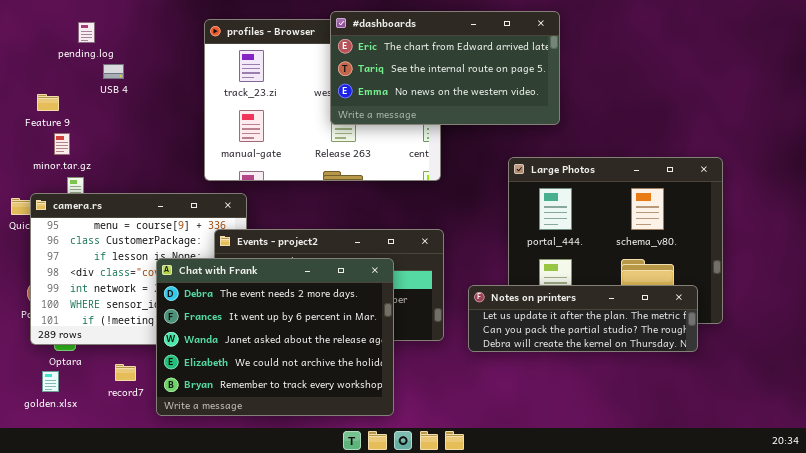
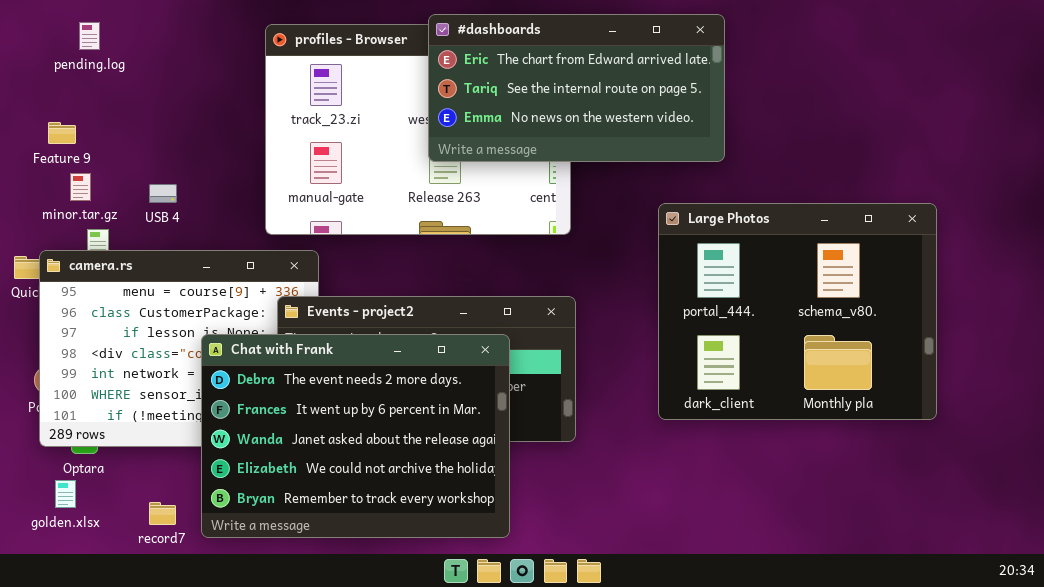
pending.log: [78,22,95,43] -> [79,22,100,50], moved
USB 4: [103,64,124,79] -> [149,184,177,203], moved
Notes on printers: [468,285,698,352] -> none, closed
record7: [115,364,136,381] -> [149,502,176,525], moved

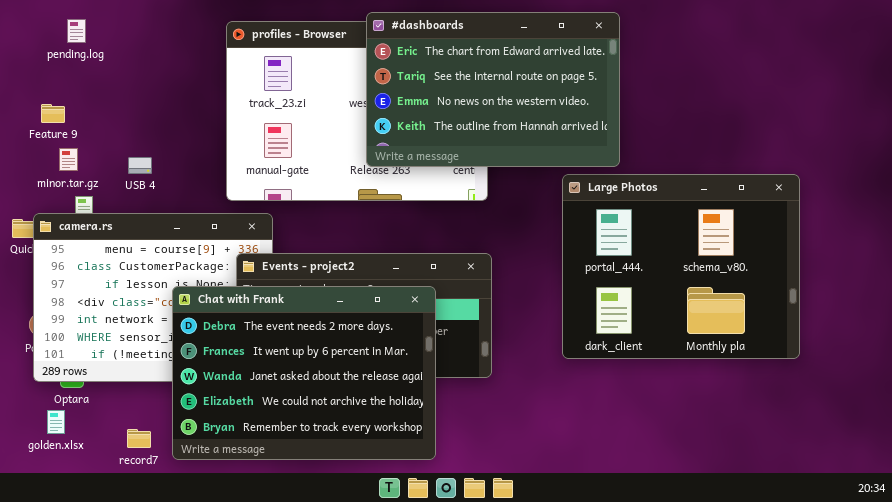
#dashboards: [428,14,725,162] -> [366,12,620,167], resized

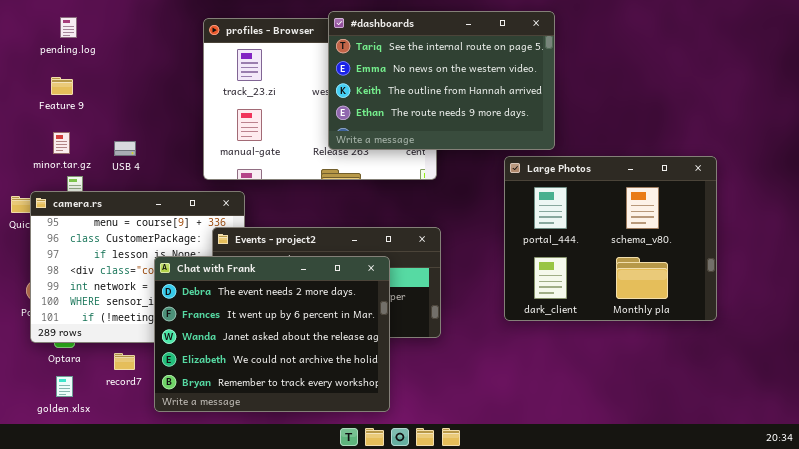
#dashboards: [366,12,620,167] -> [328,11,555,150], scrolled down 1 row
Feature 9: [41,104,65,123] -> [51,77,73,95], moved
golden.xlsx: [47,410,65,434] -> [56,376,73,397], moved
record7: [127,429,151,448] -> [114,353,135,370], moved

